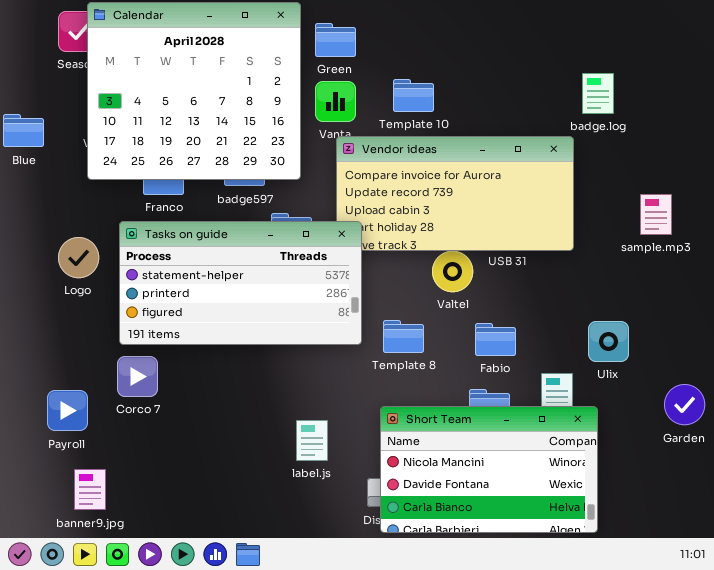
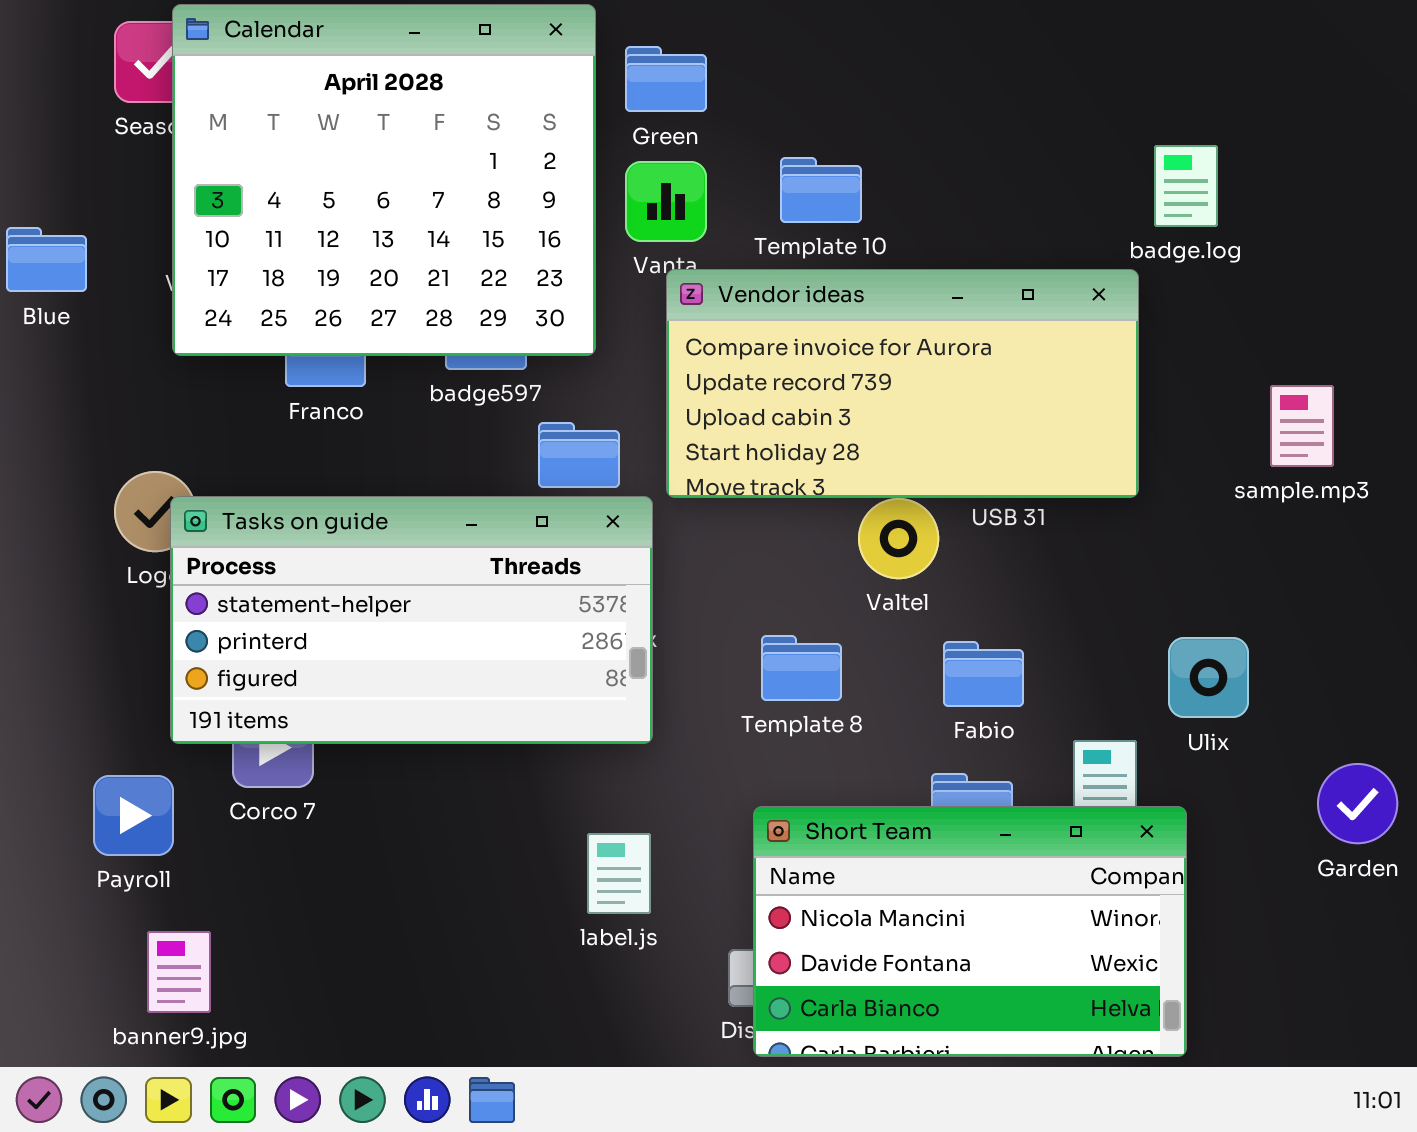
Tasks on guide: [119,221,362,345] -> [170,496,653,744], moved

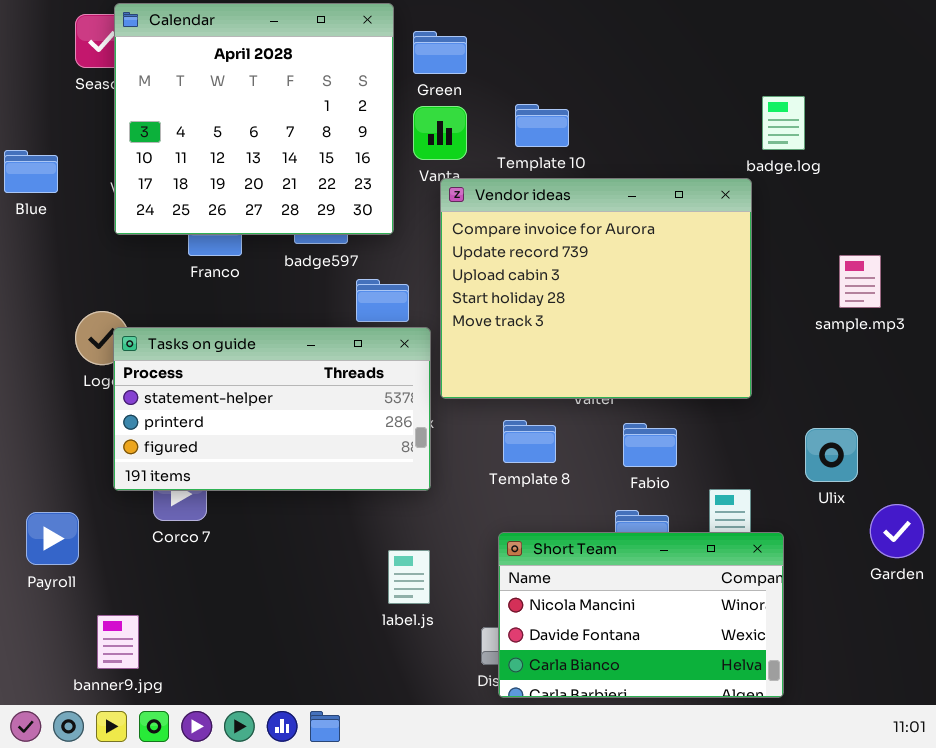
Vendor ideas: [666,269,1139,498] -> [440,178,752,399], resized
Ulix: [1168,637,1249,718] -> [805,428,858,482], moved
Payroll: [93,775,174,856] -> [26,512,79,565], moved

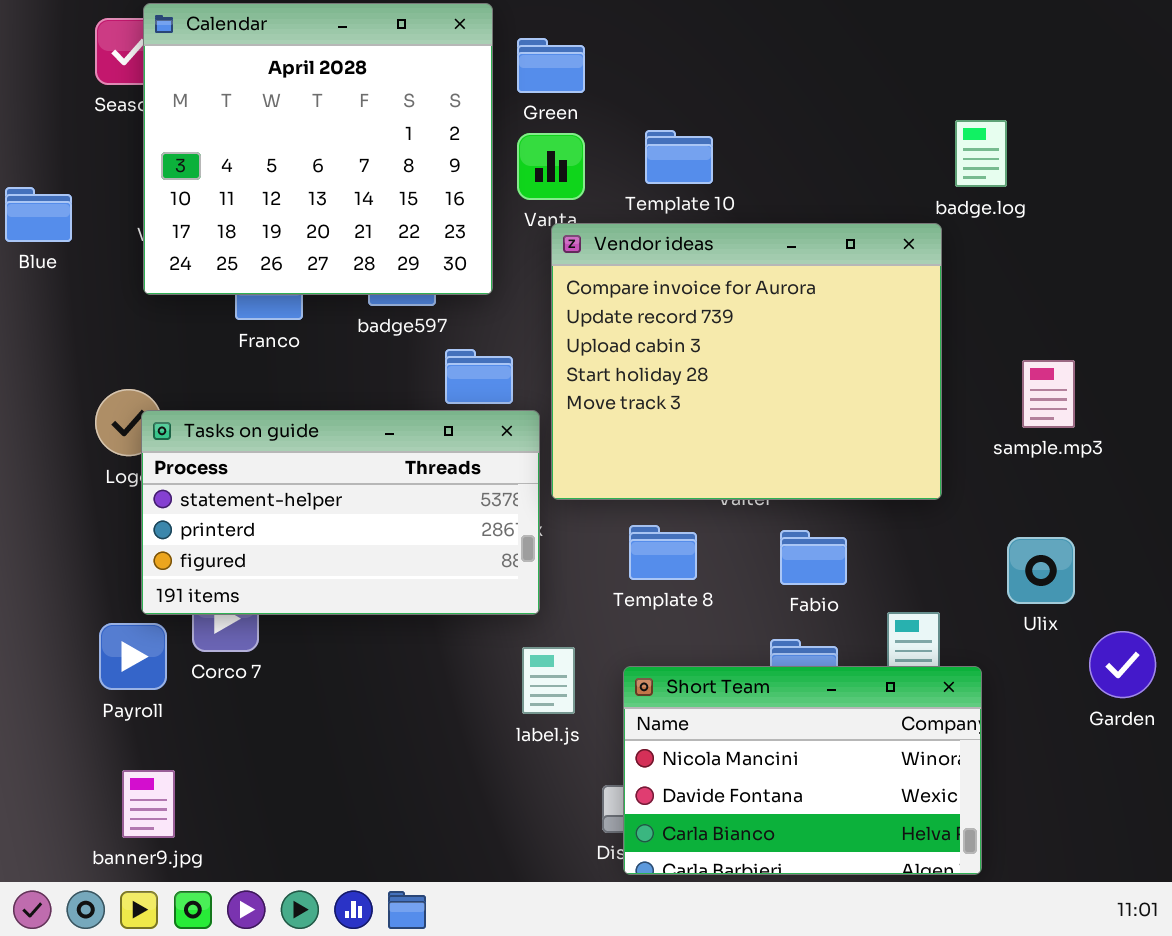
sample.mp3: [839,255,881,308] -> [1022,360,1075,428], moved
Payroll: [26,512,79,565] -> [99,623,167,690], moved
label.js: [388,550,430,604] -> [522,647,575,714], moved

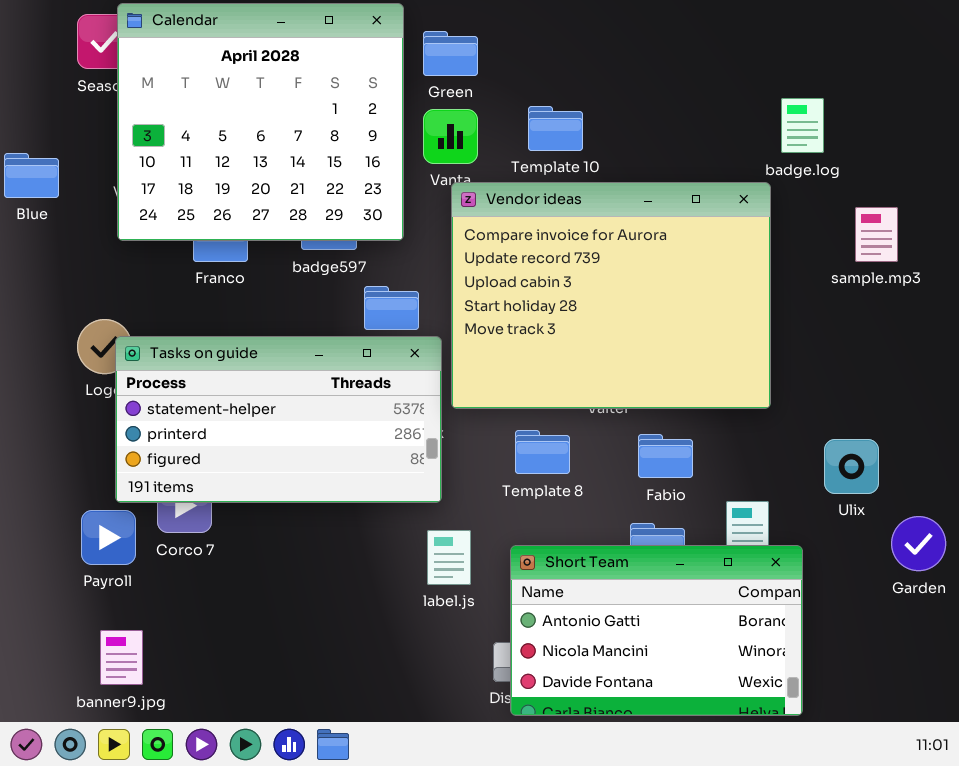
sample.mp3: [1022,360,1075,428] -> [855,207,898,262], moved
Short Team: [623,666,982,875] -> [510,545,803,716], scrolled up 1 row

